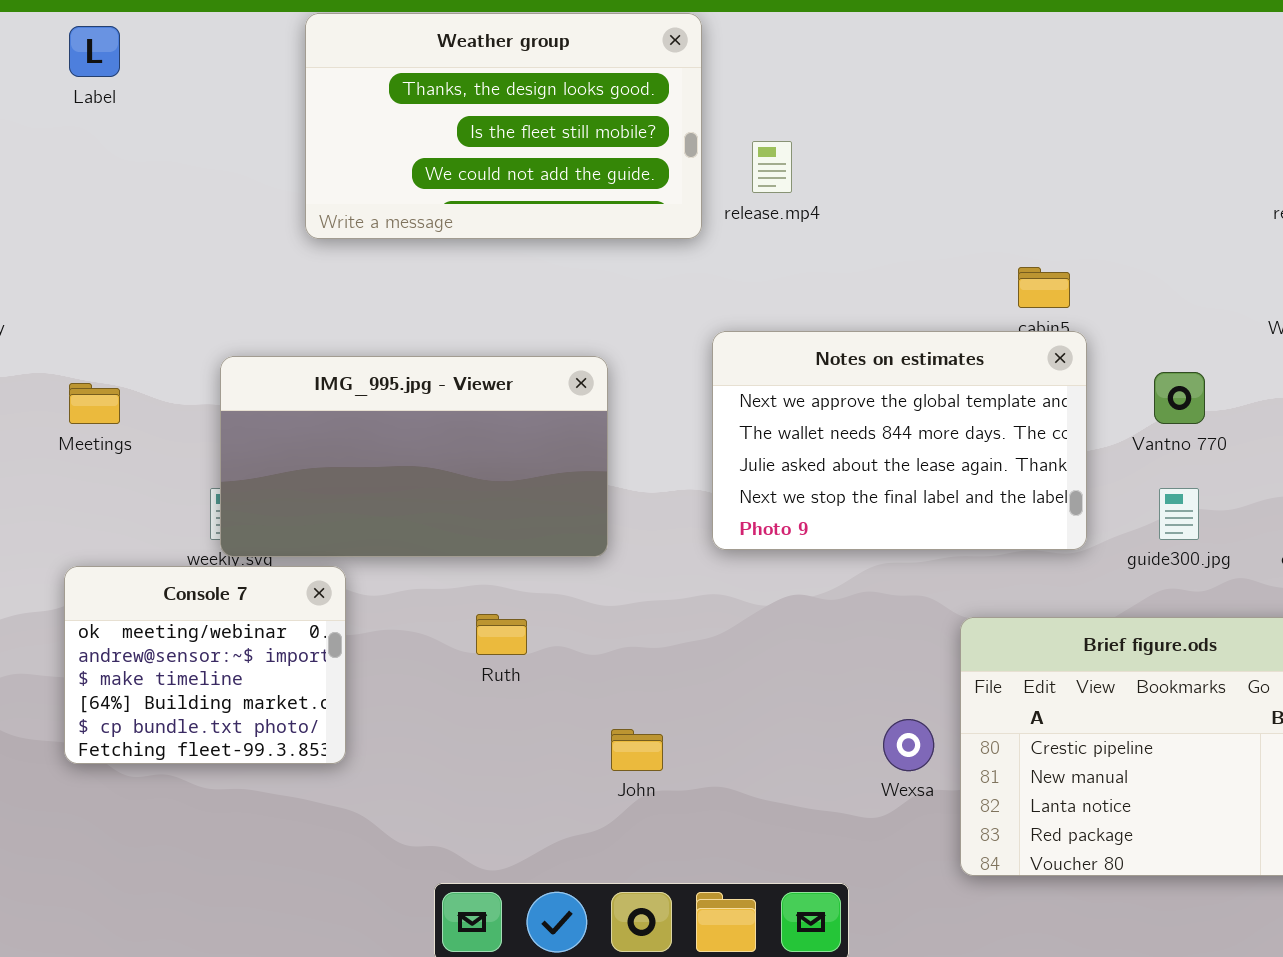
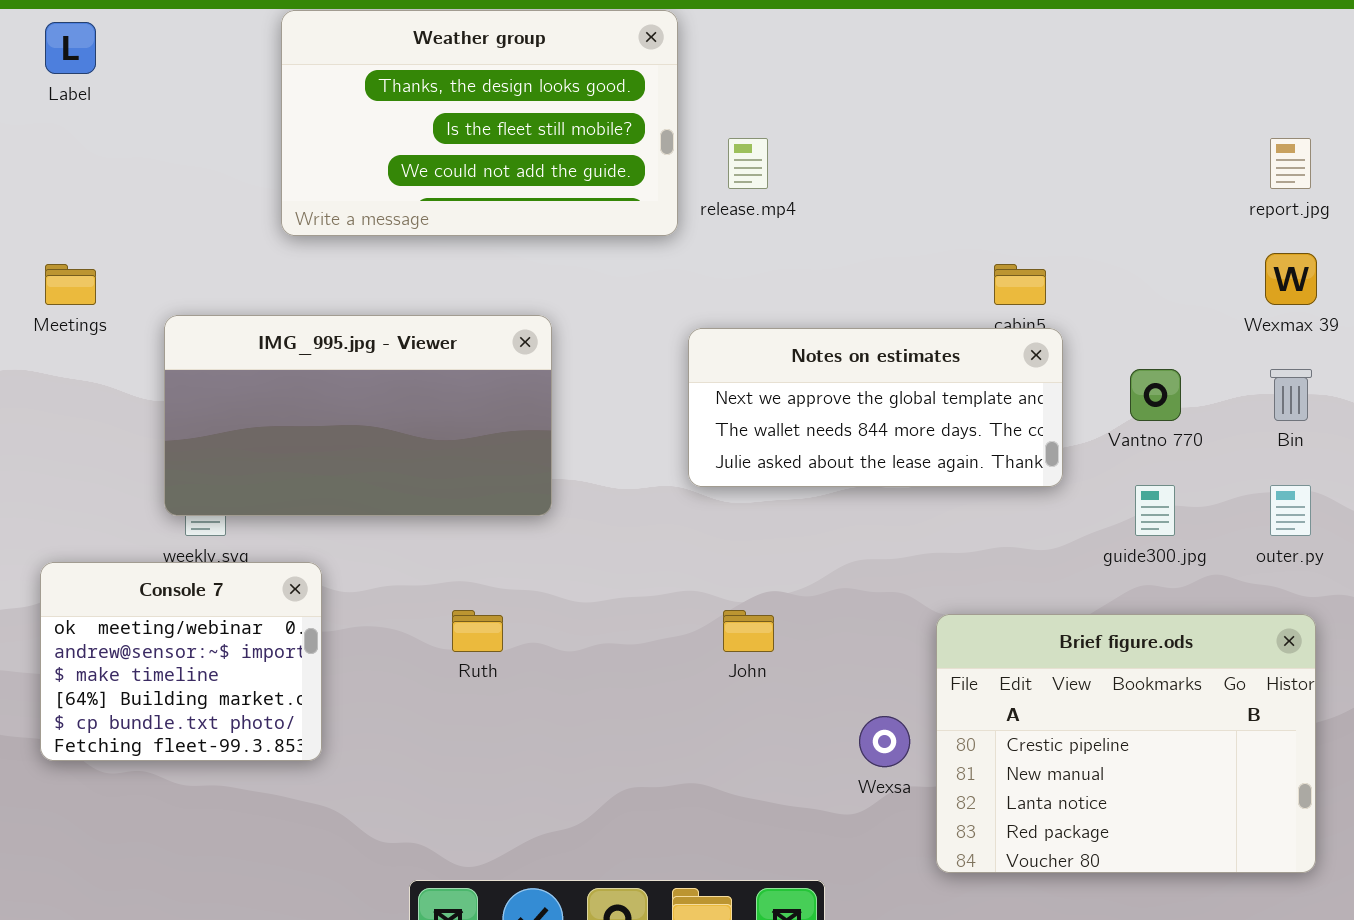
Notes on estimates: [712,331,1087,550] -> [688,328,1063,487], resized
IMG_995.jpg - Viewer: [220,356,608,557] -> [164,315,552,516], moved
Meetings: [69,383,120,424] -> [45,264,96,305], moved
John: [611,729,663,771] -> [723,610,774,652], moved

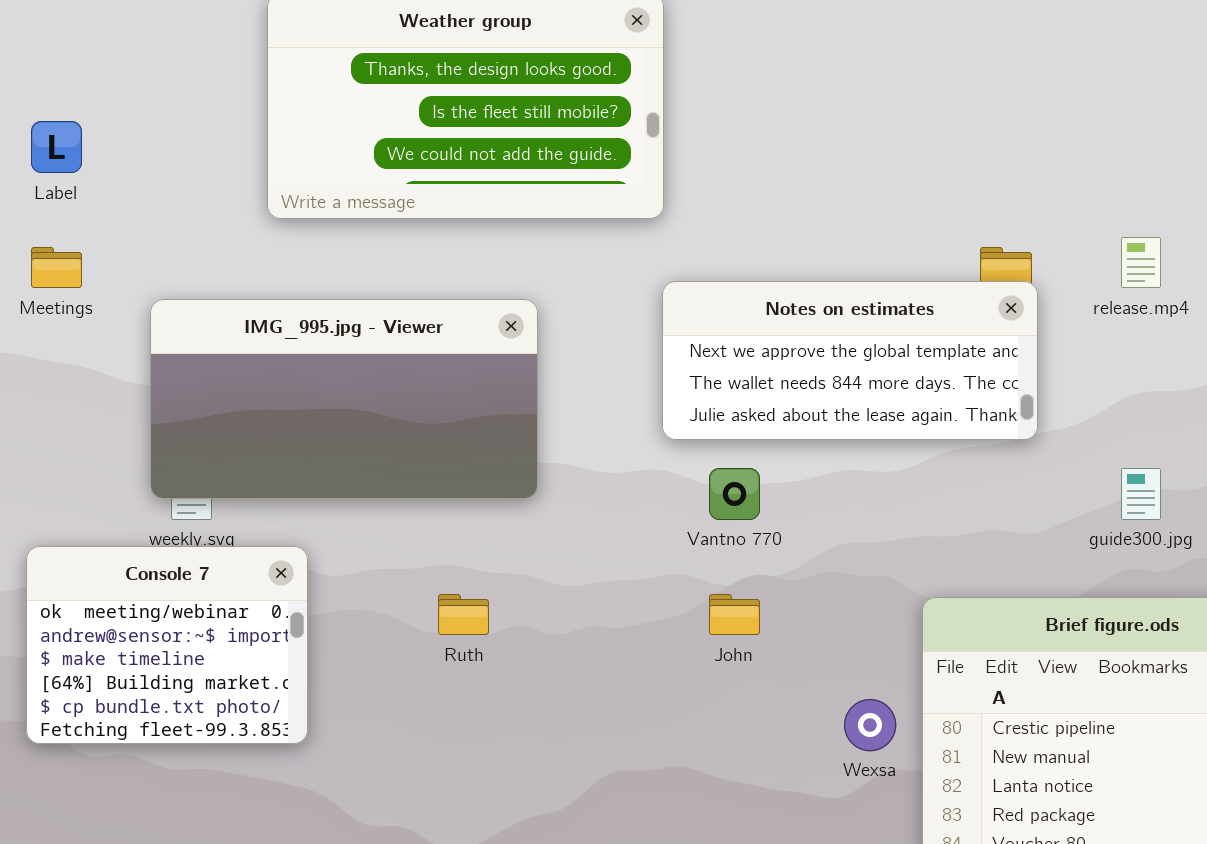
Label: [45,22,96,74] -> [31,121,82,173], moved
release.mp4: [728,138,768,189] -> [1121,237,1161,288], moved
Notes on estimates: [688,328,1063,487] -> [662,281,1038,440], moved
Vantno 770: [1130,369,1181,421] -> [709,468,760,520], moved

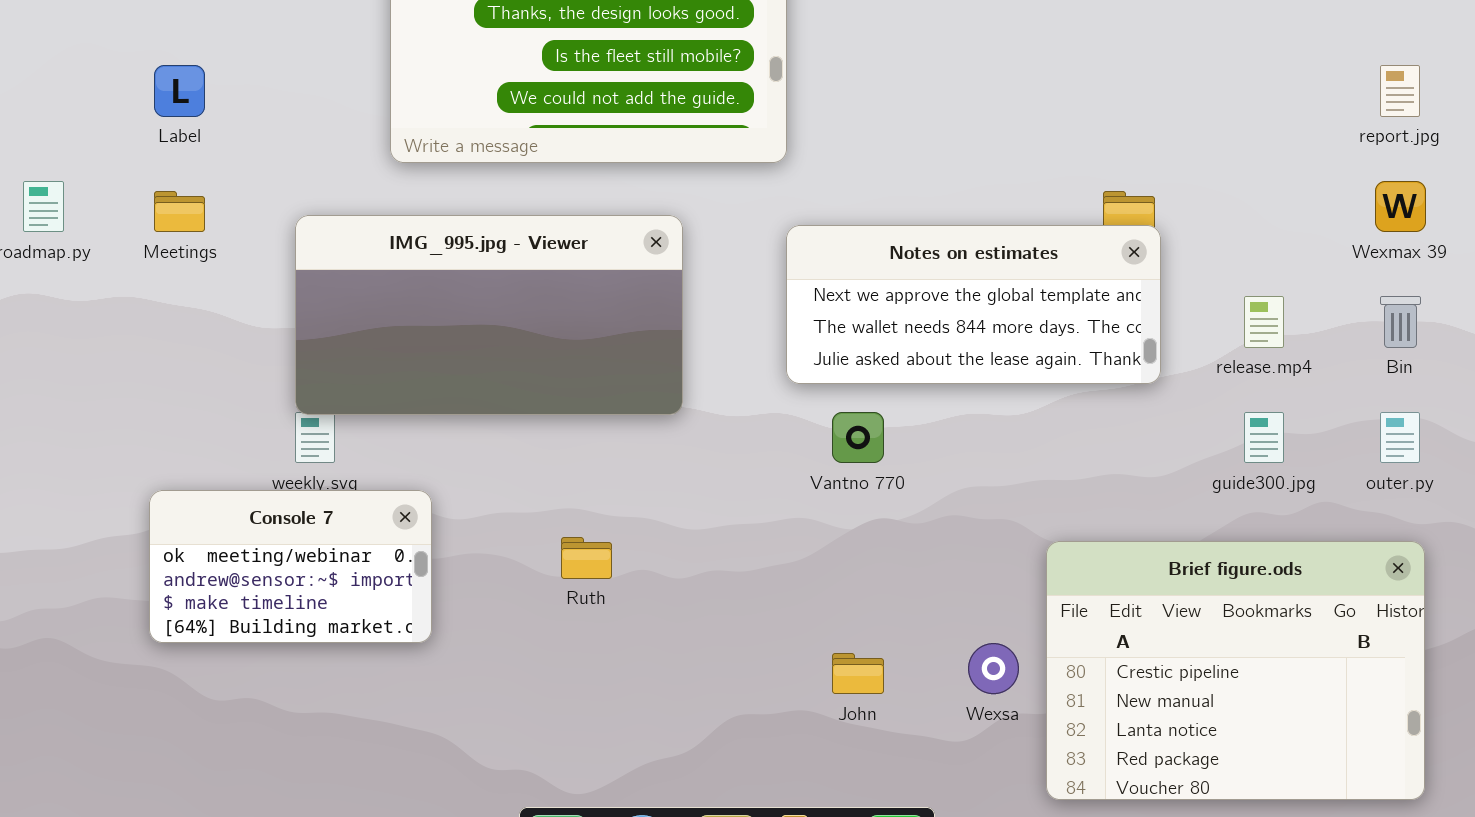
release.mp4: [1121,237,1161,288] -> [1244,296,1284,348], moved
IMG_995.jpg - Viewer: [150,299,538,499] -> [295,215,683,415], moved
Console 7: [26,546,308,744] -> [149,490,432,643], resized
John: [709,594,760,635] -> [832,653,884,694], moved

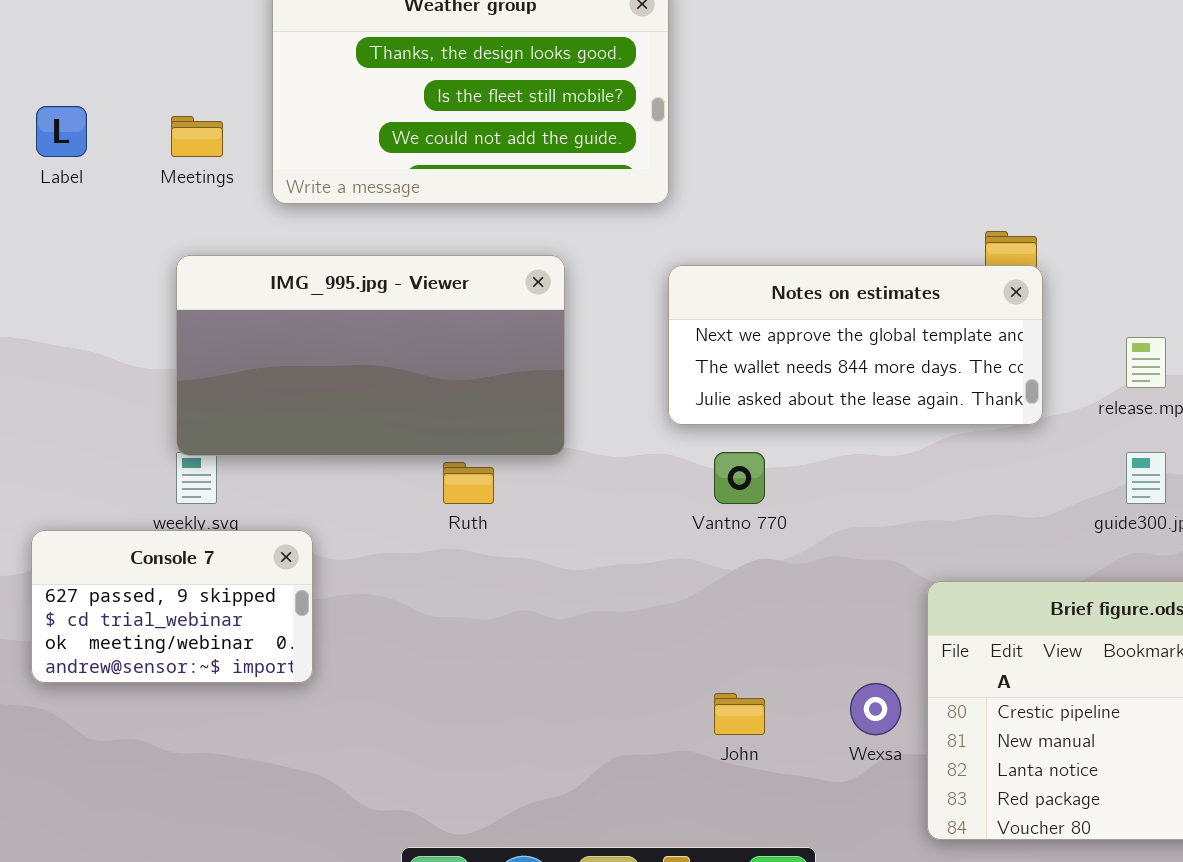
Meetings: [154,191,205,232] -> [171,116,223,157], moved
Console 7: [149,490,432,643] -> [31,530,313,683], scrolled up 2 rows
Ruth: [561,537,612,579] -> [443,462,494,504], moved

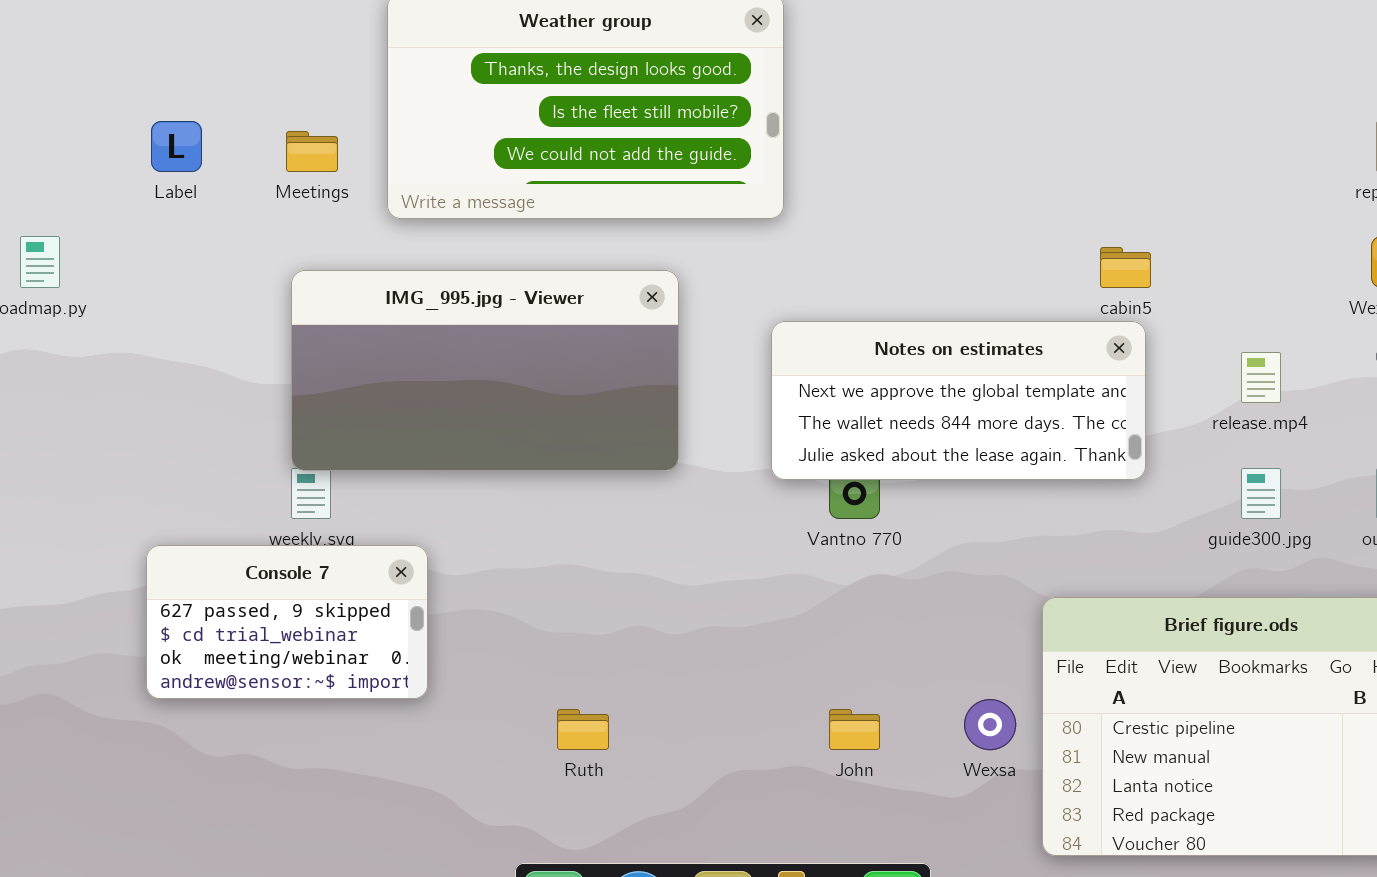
Notes on estimates: [668,265,1043,425] -> [771,321,1146,480], moved
Ruth: [443,462,494,504] -> [557,709,609,750], moved

